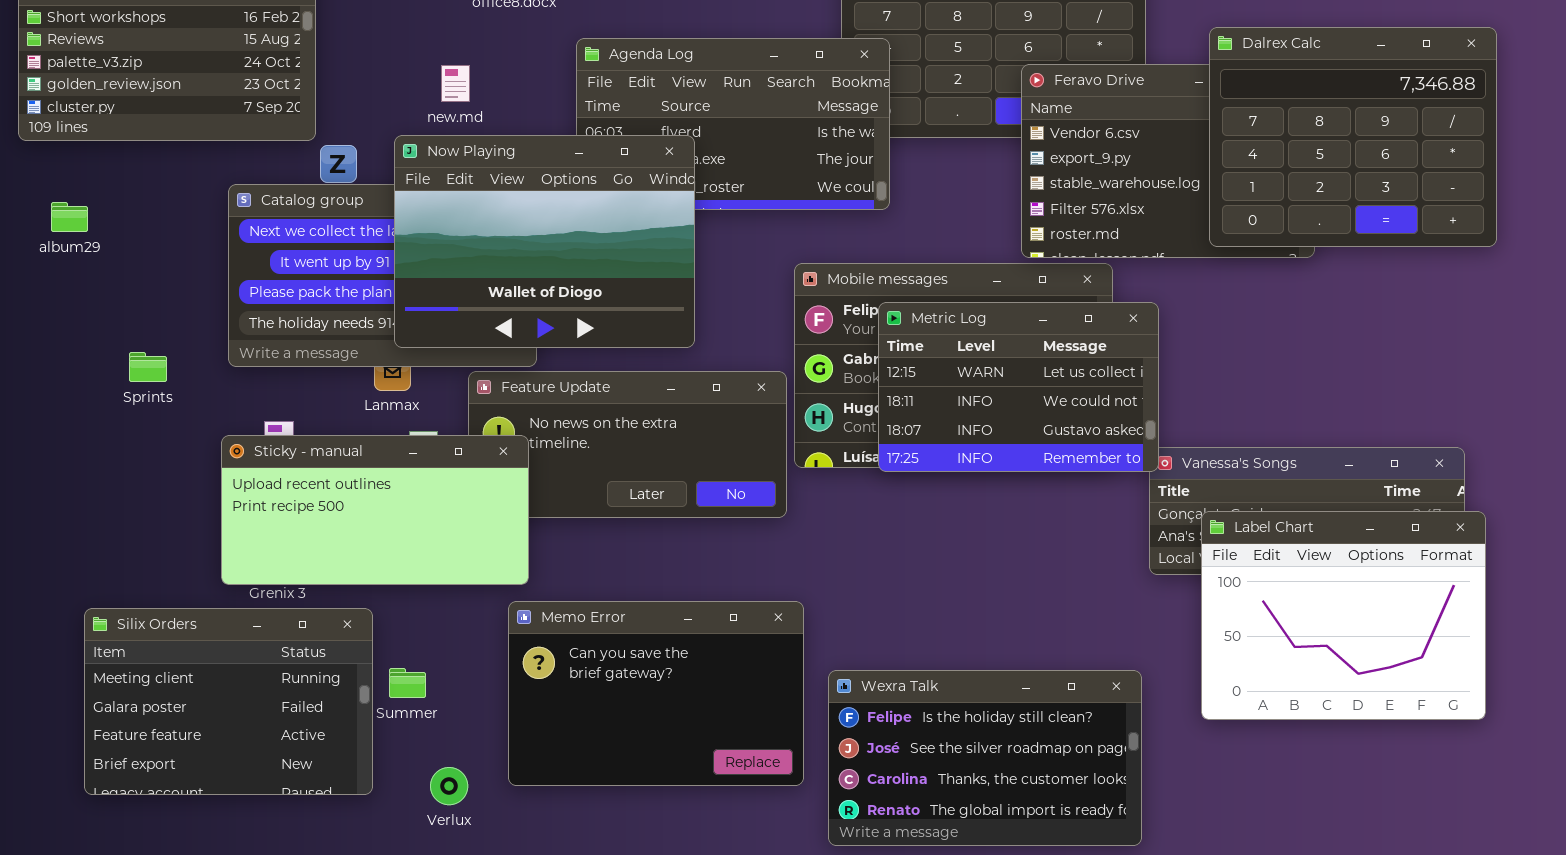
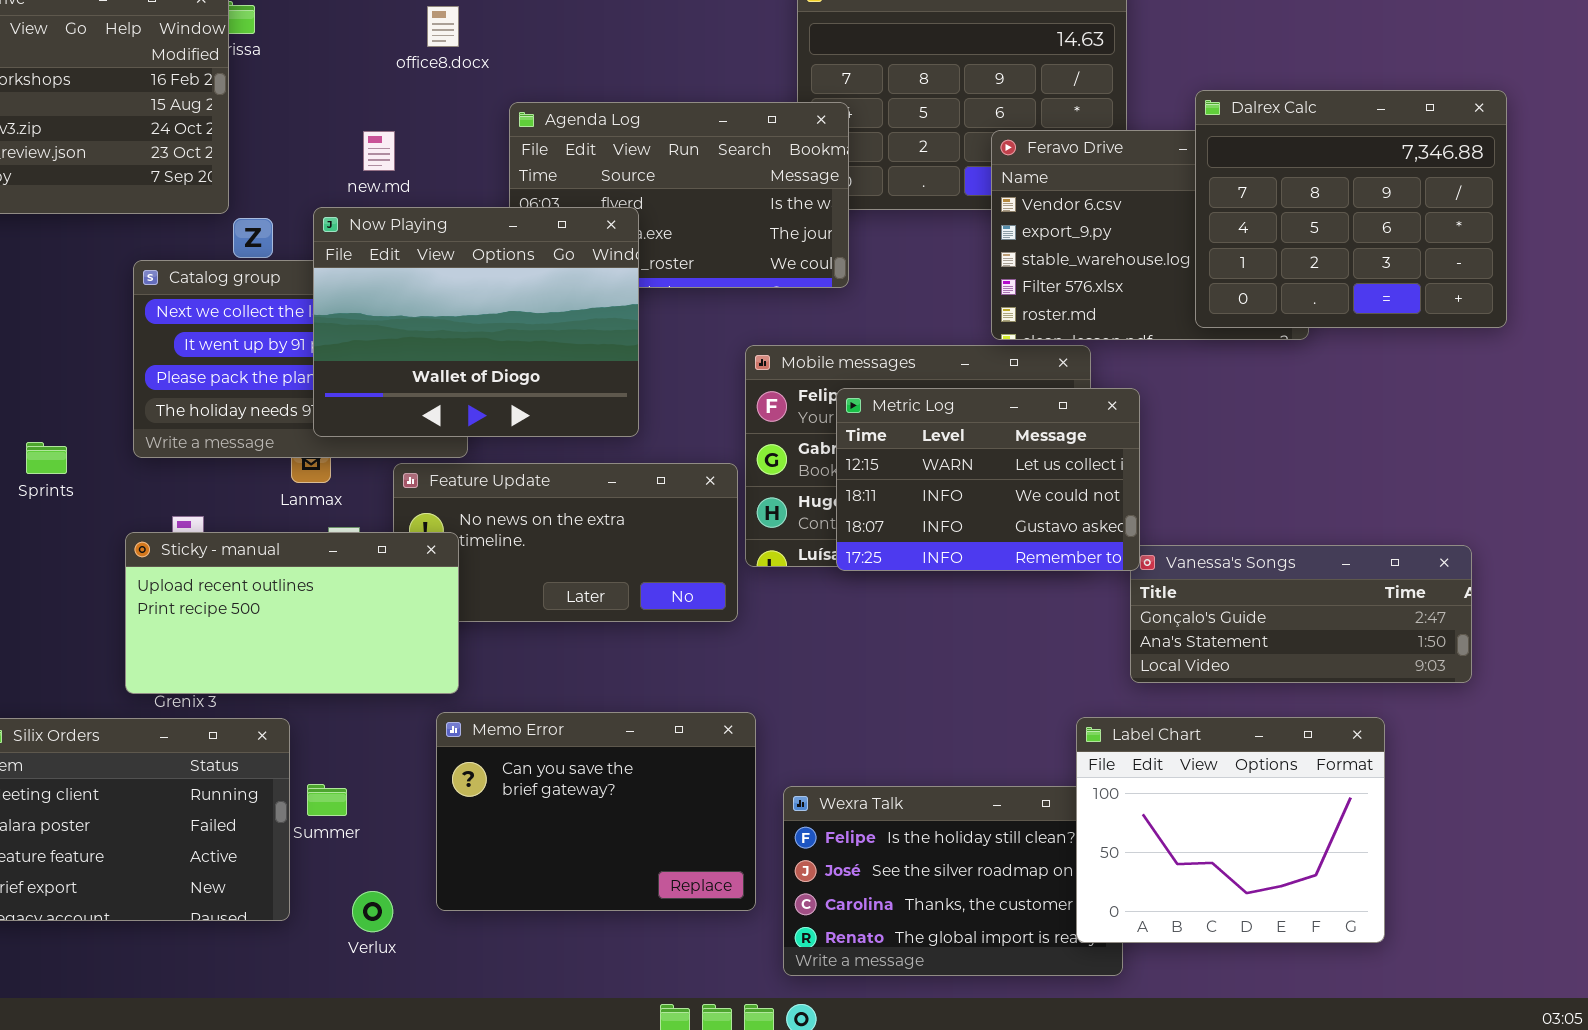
Label Chart: [1201,511,1486,720] -> [1076,717,1385,943], moved

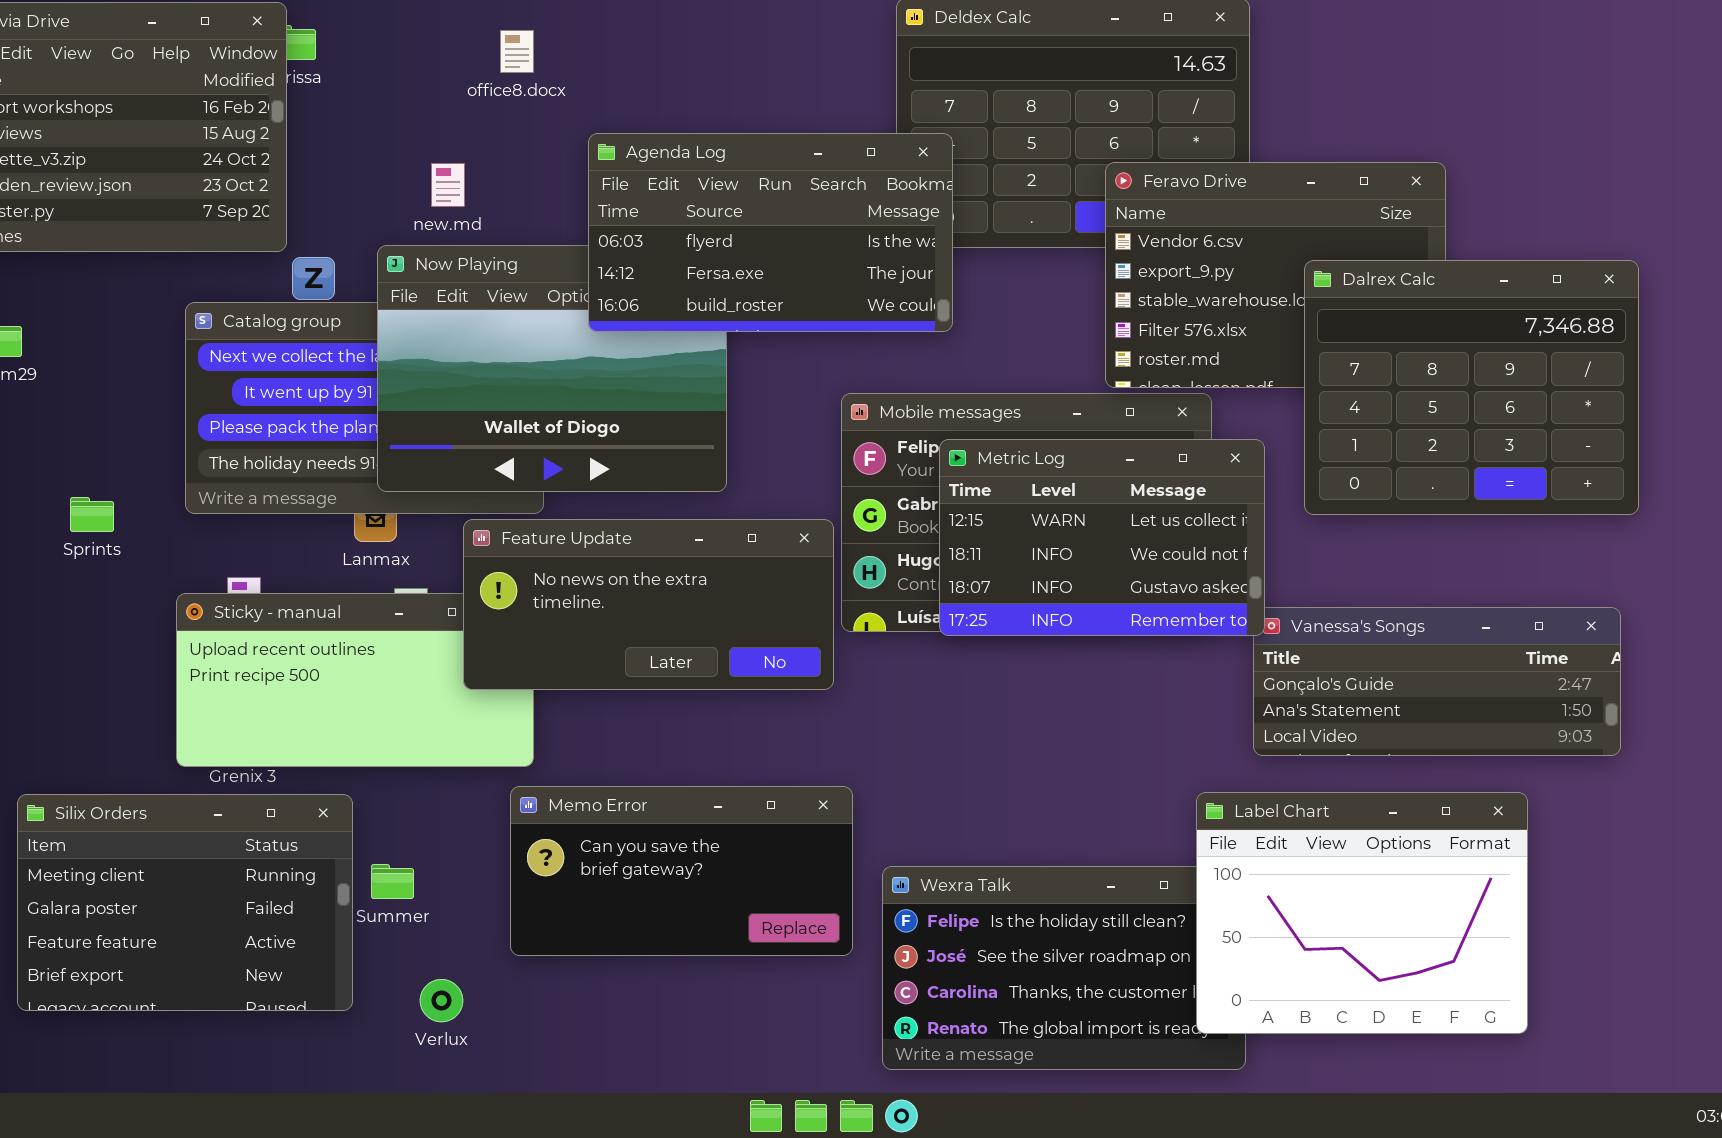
Dalrex Calc: [1195,90,1507,328] -> [1304,260,1639,515], moved
Agenda Log: [509,102,849,288] -> [588,133,953,332], raised
Feature Update: [393,463,738,622] -> [463,519,834,690], raised
Memo Error: [436,712,756,911] -> [510,786,853,956], resized

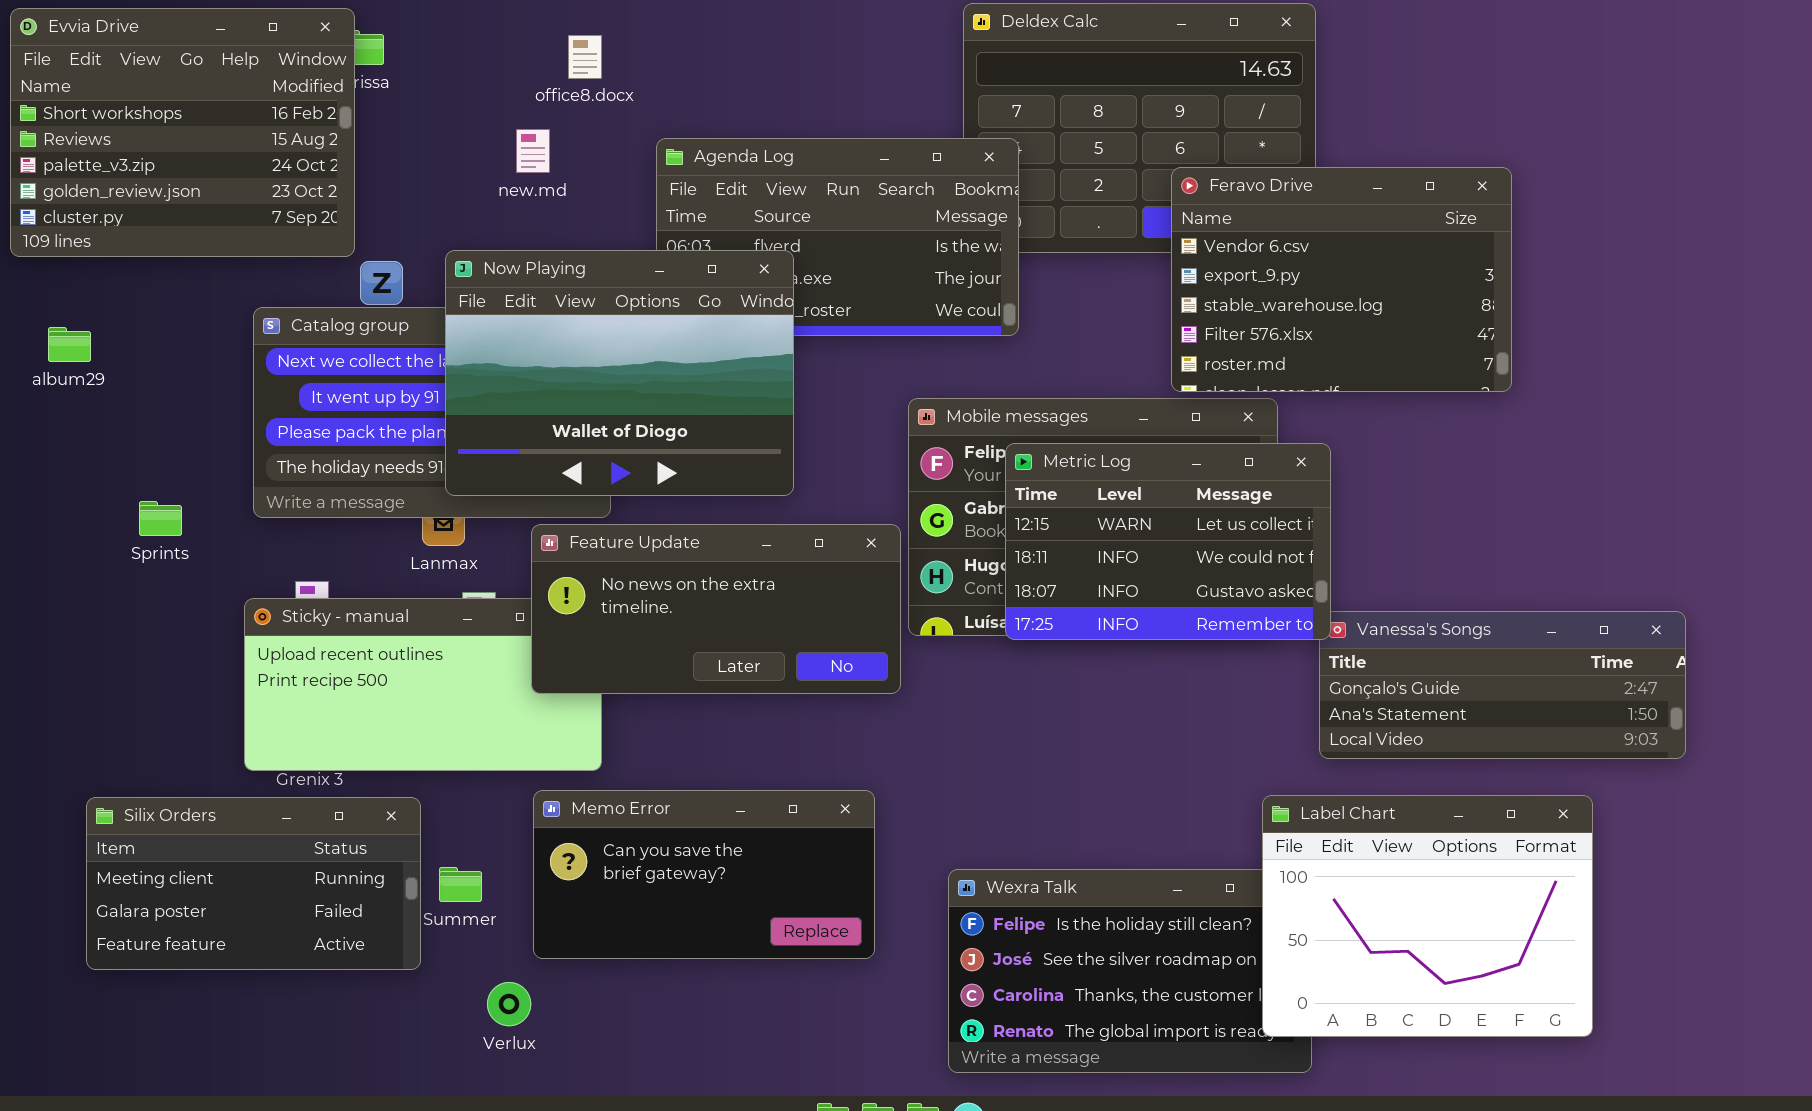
new.md: [431,163,465,207] -> [516,129,550,173], moved
Now Playing: [377,245,727,492] -> [445,250,794,496], raised
Dalrex Calc: [1304,260,1639,515] -> none, closed
Memo Error: [510,786,853,956] -> [533,790,875,959], moved
Silix Orders: [17,794,353,1011] -> [86,797,421,970], resized

